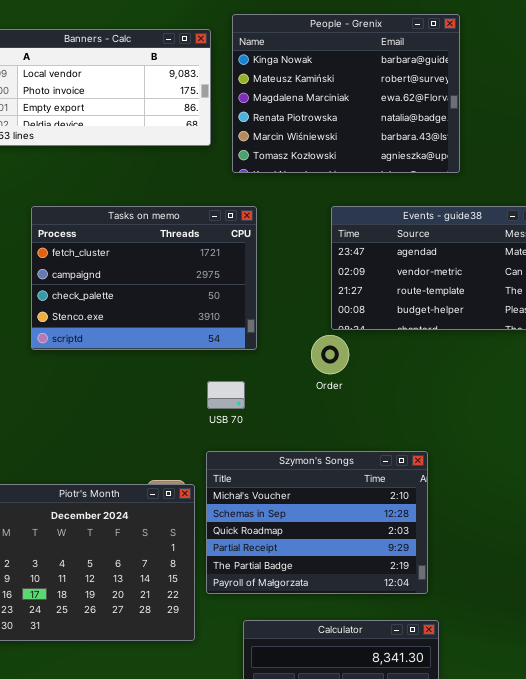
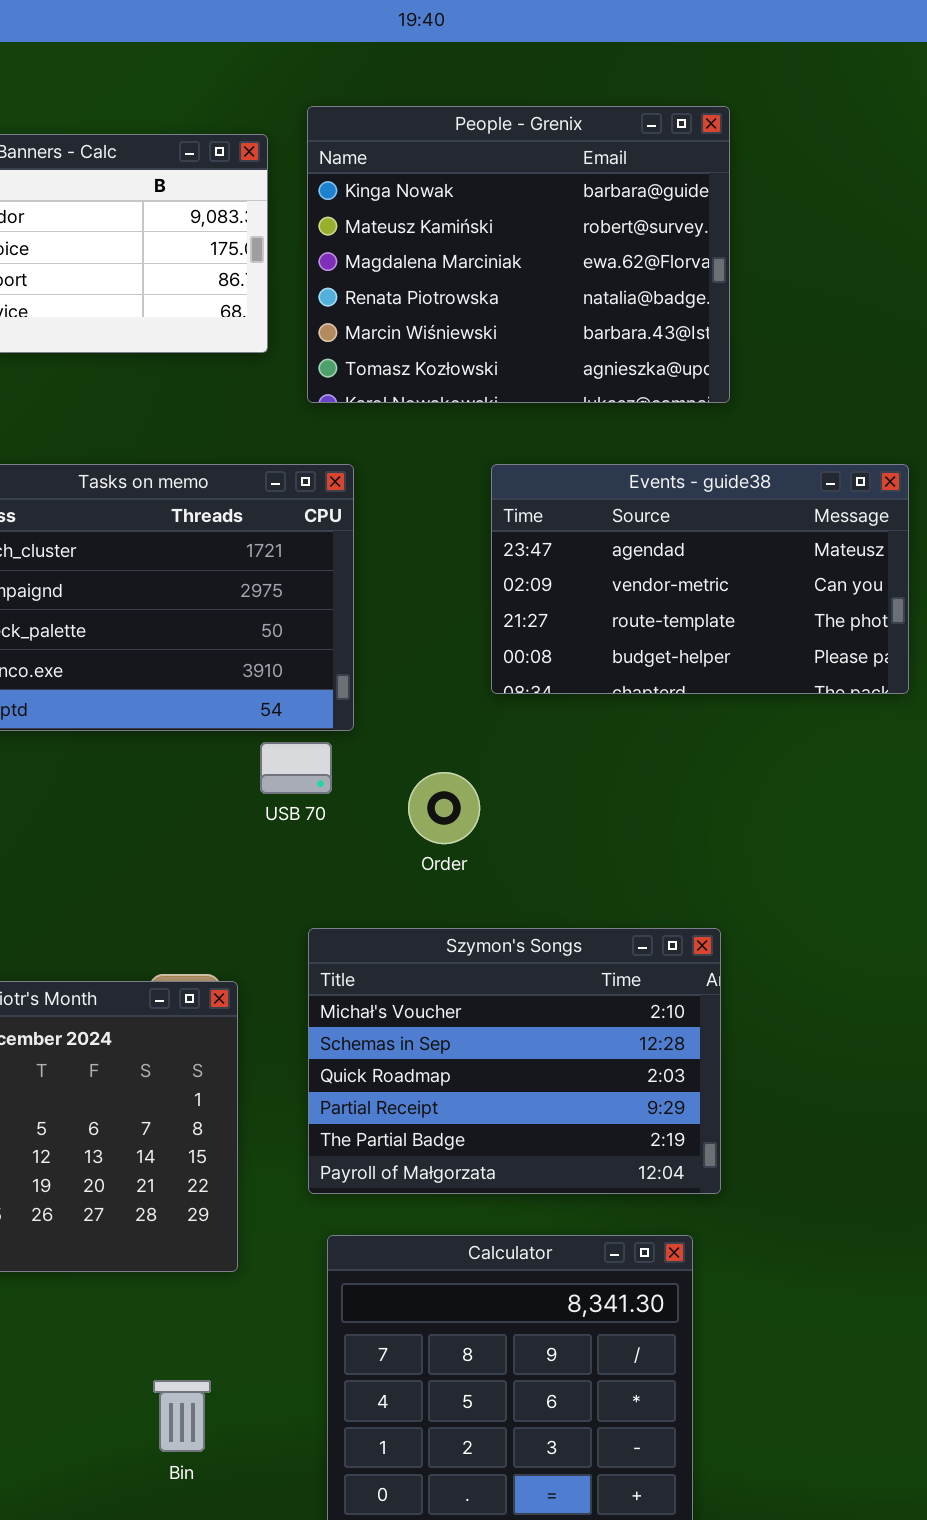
Order: [311,335,349,374] -> [408,772,480,844], moved
USB 70: [207,381,245,409] -> [260,742,332,794], moved
Szymon's Songs: [206,451,428,594] -> [308,928,721,1194], moved

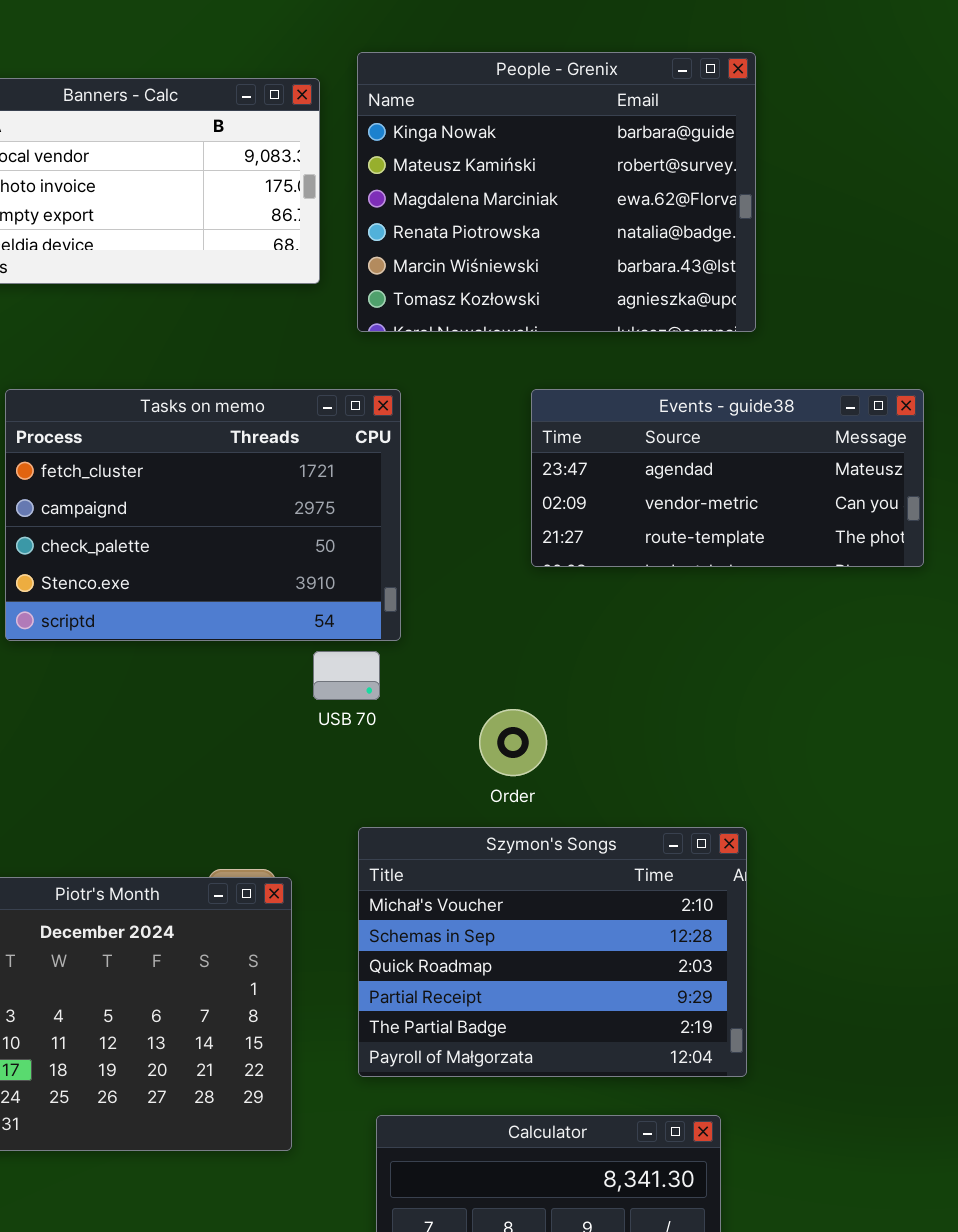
Events - guide38: [491,464,909,694] -> [531,389,924,567], resized
Order: [408,772,480,844] -> [479,709,547,776], moved

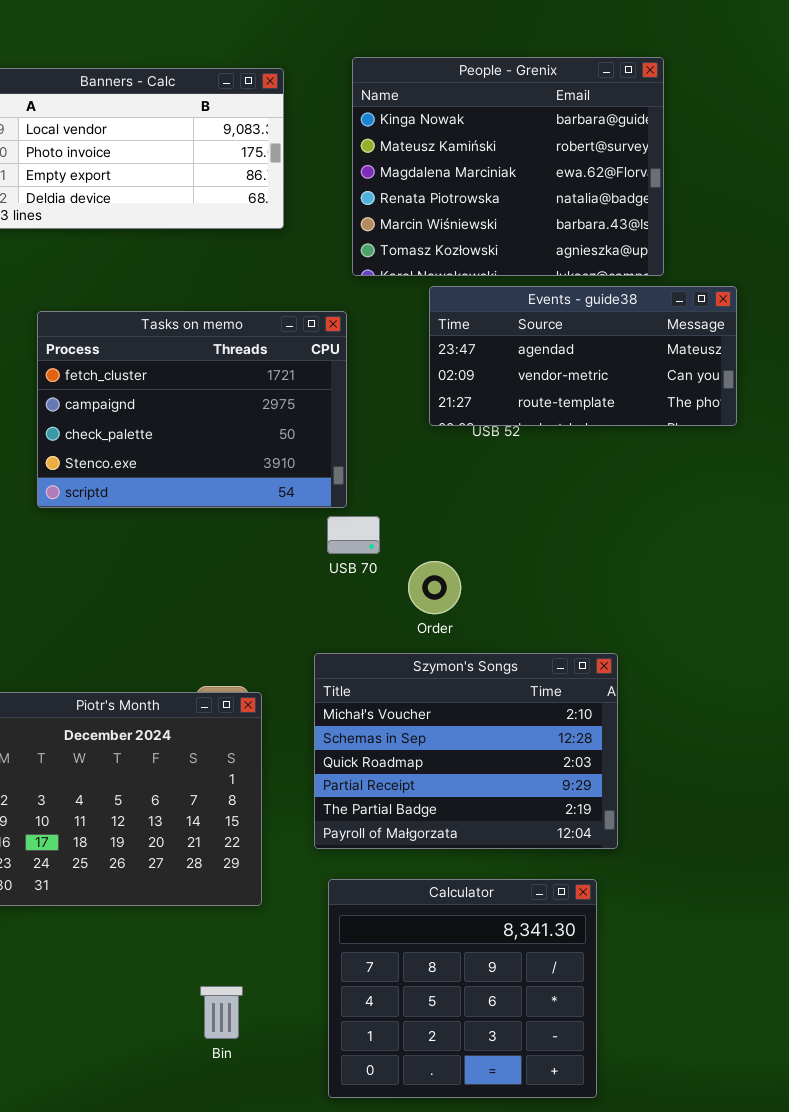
People - Grenix: [357,52,756,332] -> [352,57,664,276], moved
Events - guide38: [531,389,924,567] -> [429,286,737,426], moved
USB 70: [313,651,380,700] -> [327,516,380,554], moved

